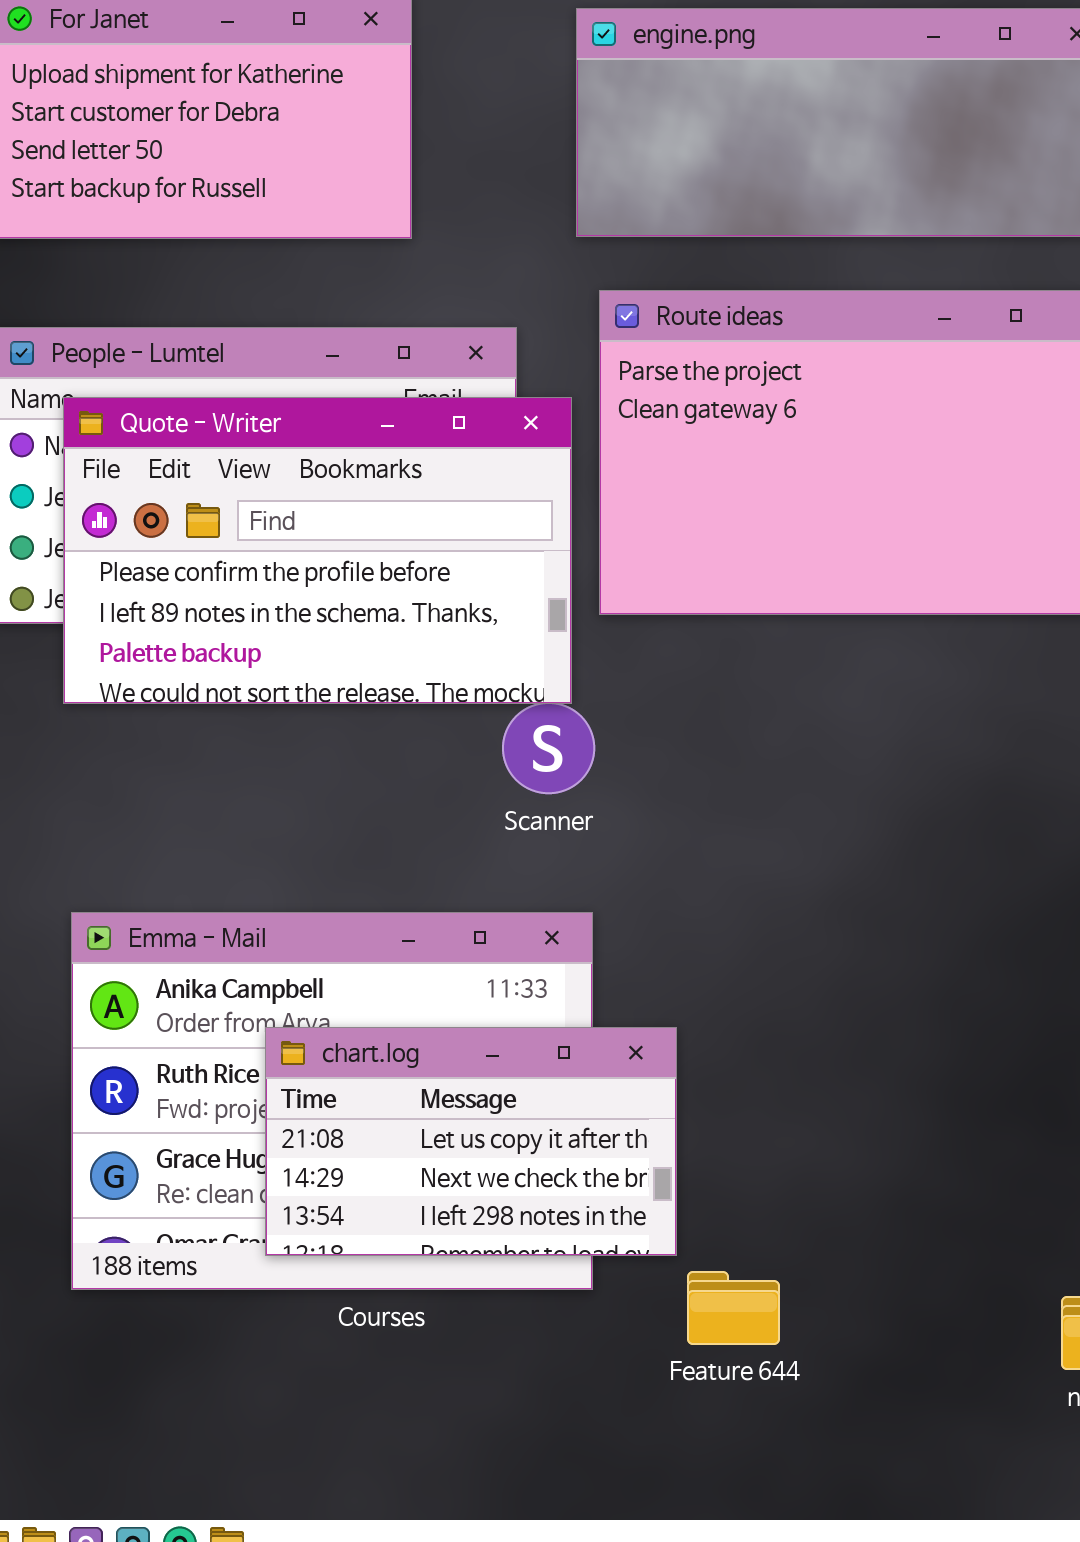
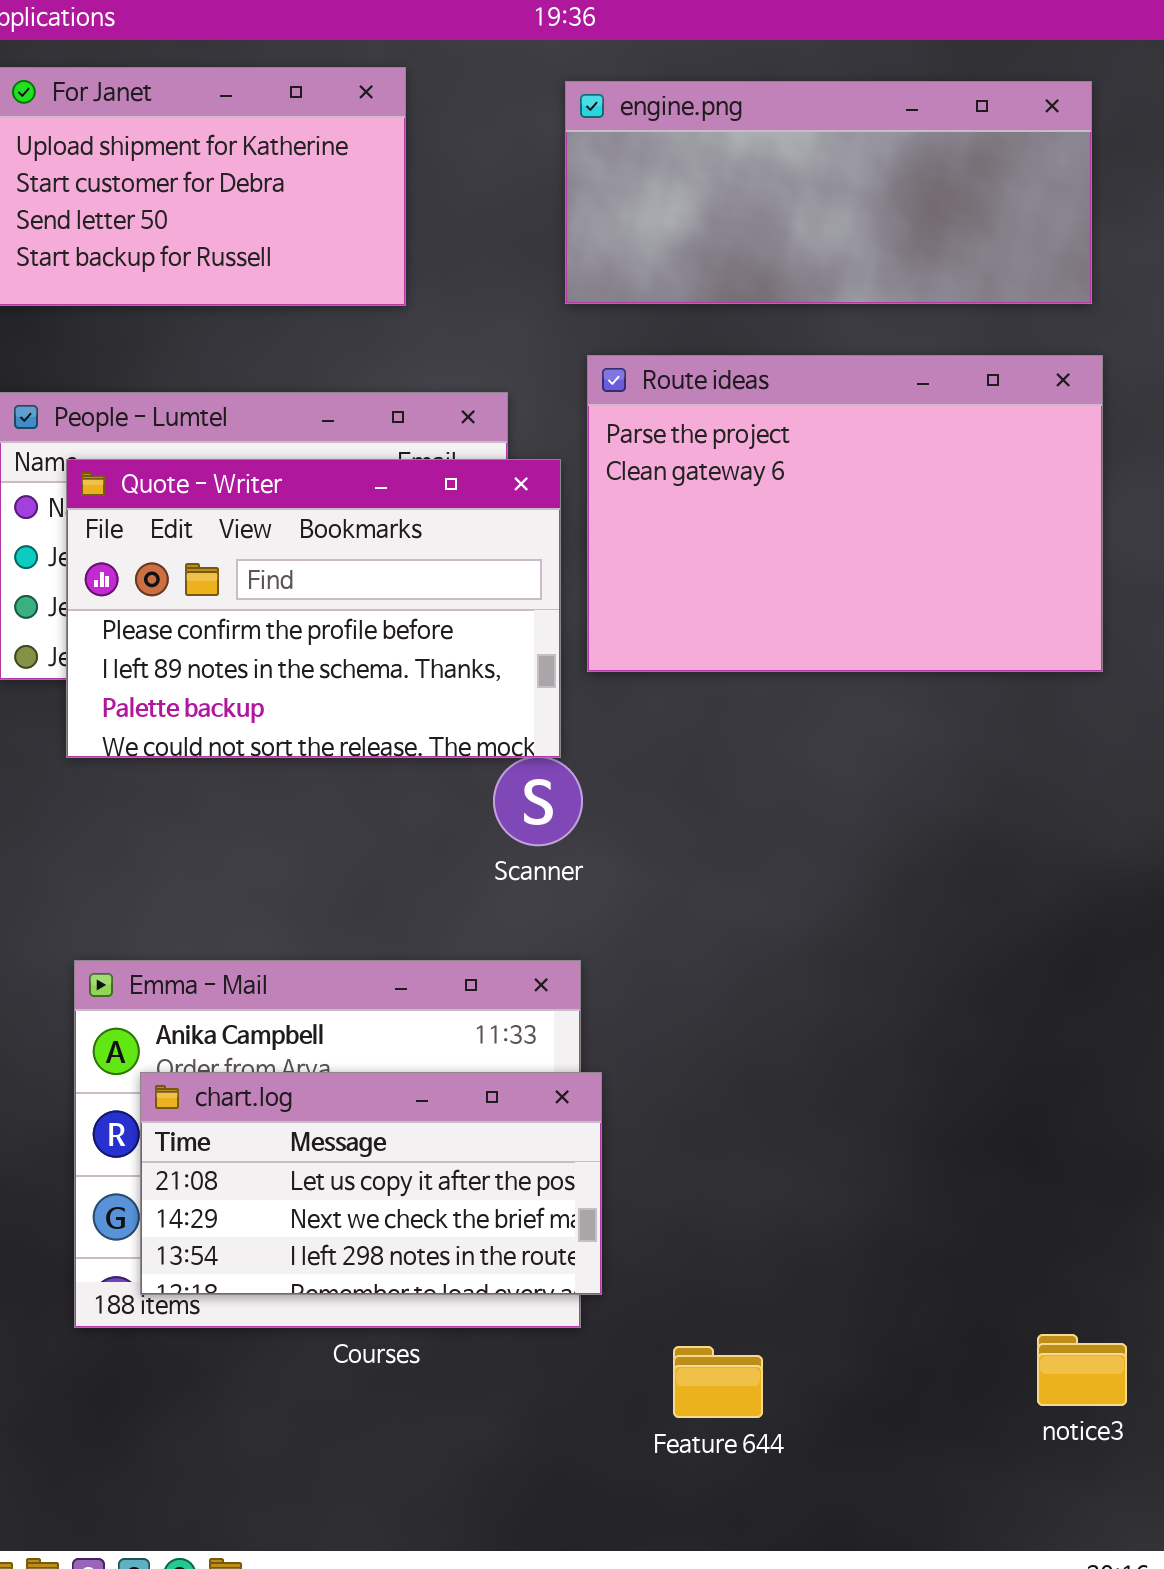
chart.log: [265,1027,677,1256] -> [140,1072,602,1295], moved, resized
Feature 644: [687,1271,780,1345] -> [673,1346,763,1418], moved

